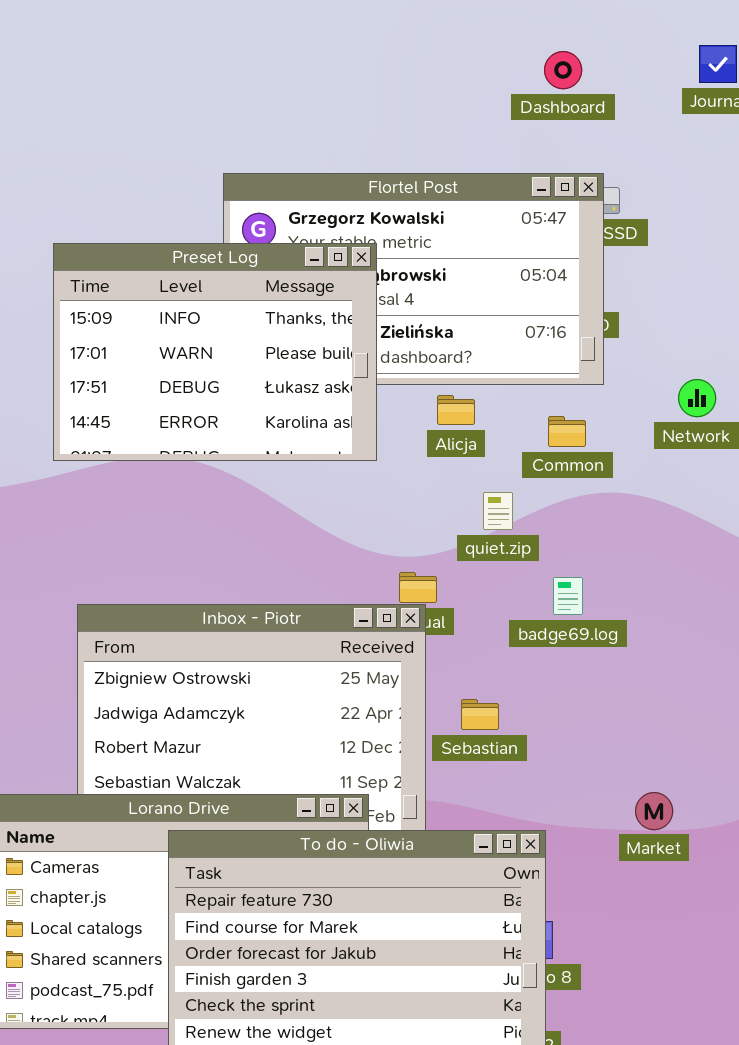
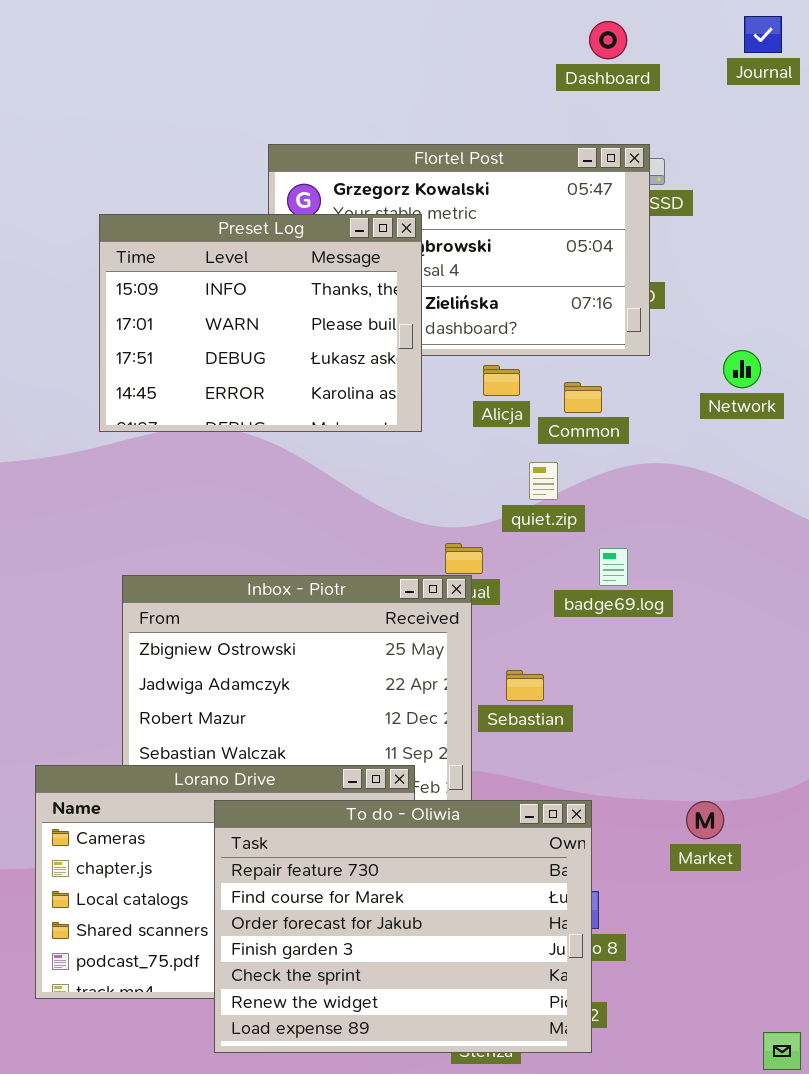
Common: [548,416,586,447] -> [564,382,602,413], moved
Market: [635,792,673,830] -> [686,801,724,839], moved

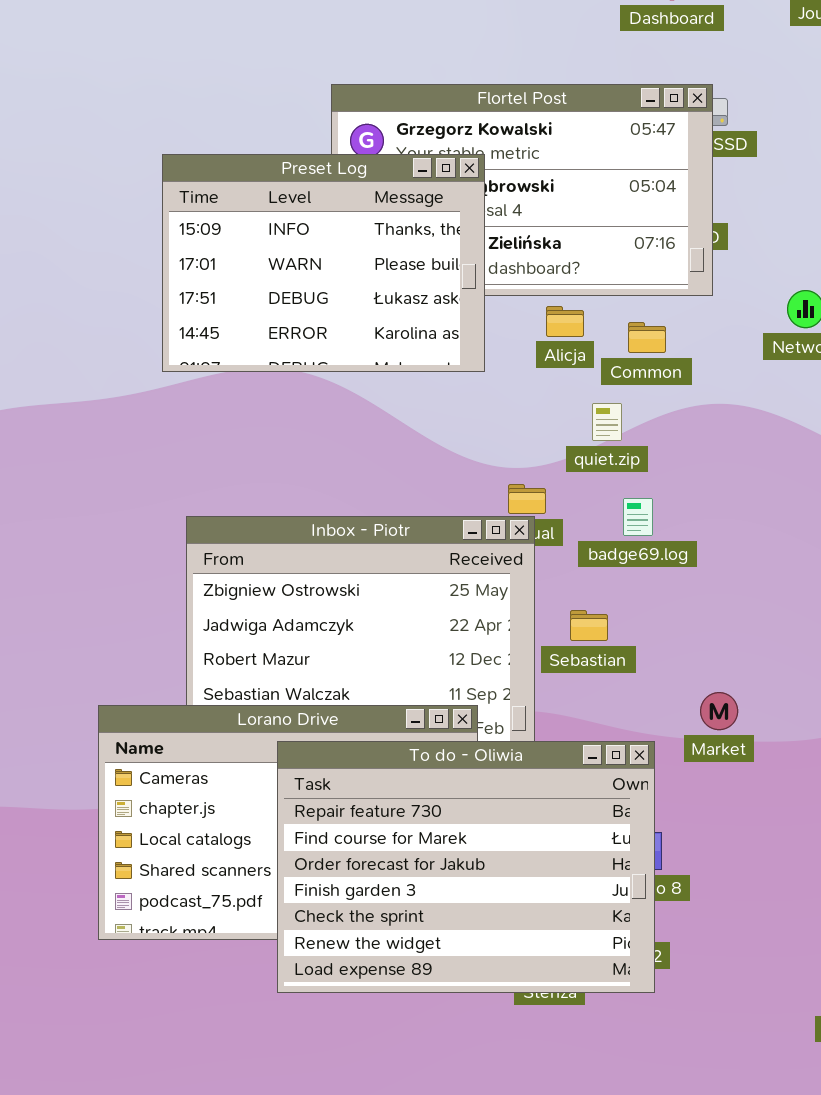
badge69.log: [599,548,628,586] -> [623,498,653,536], moved
Market: [686,801,724,839] -> [700,692,738,730], moved

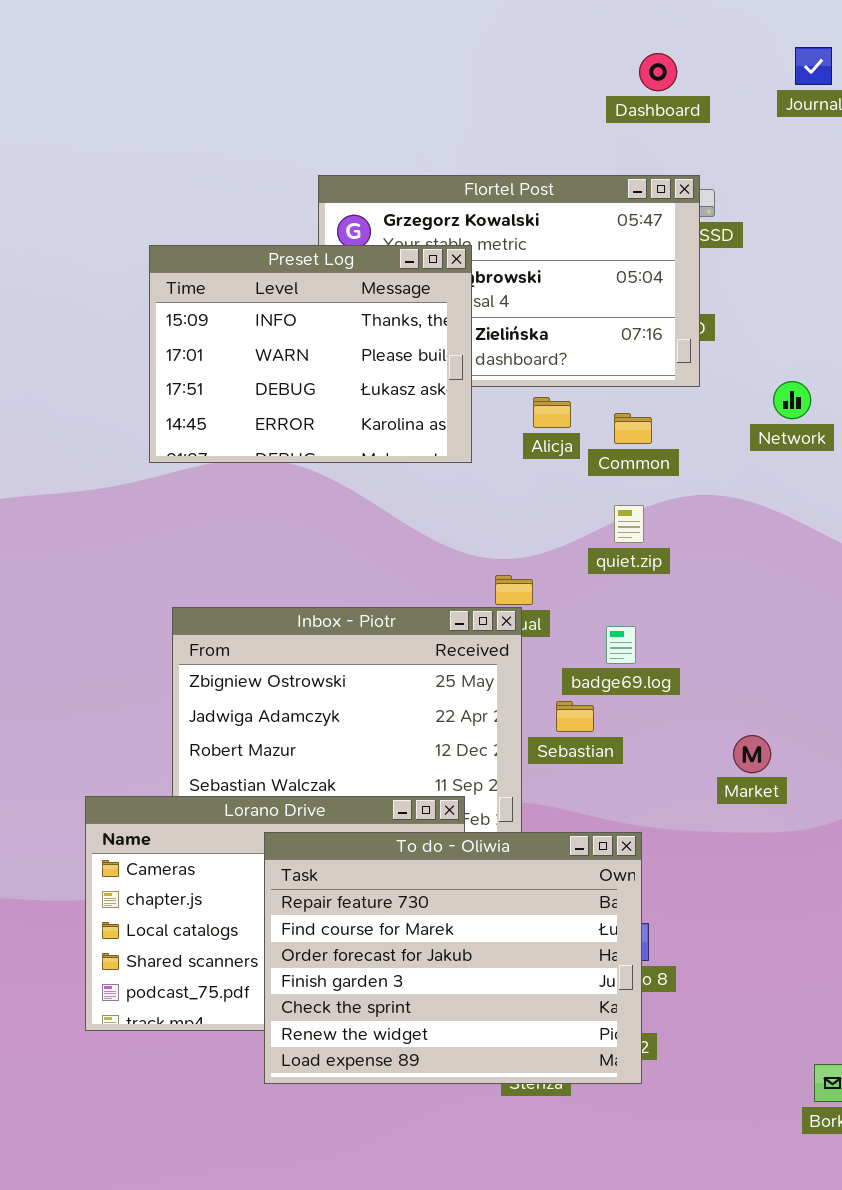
quiet.zip: [592,403,622,441] -> [614,505,644,543], moved
badge69.log: [623,498,653,536] -> [606,626,636,664], moved
Market: [700,692,738,730] -> [733,735,771,773], moved

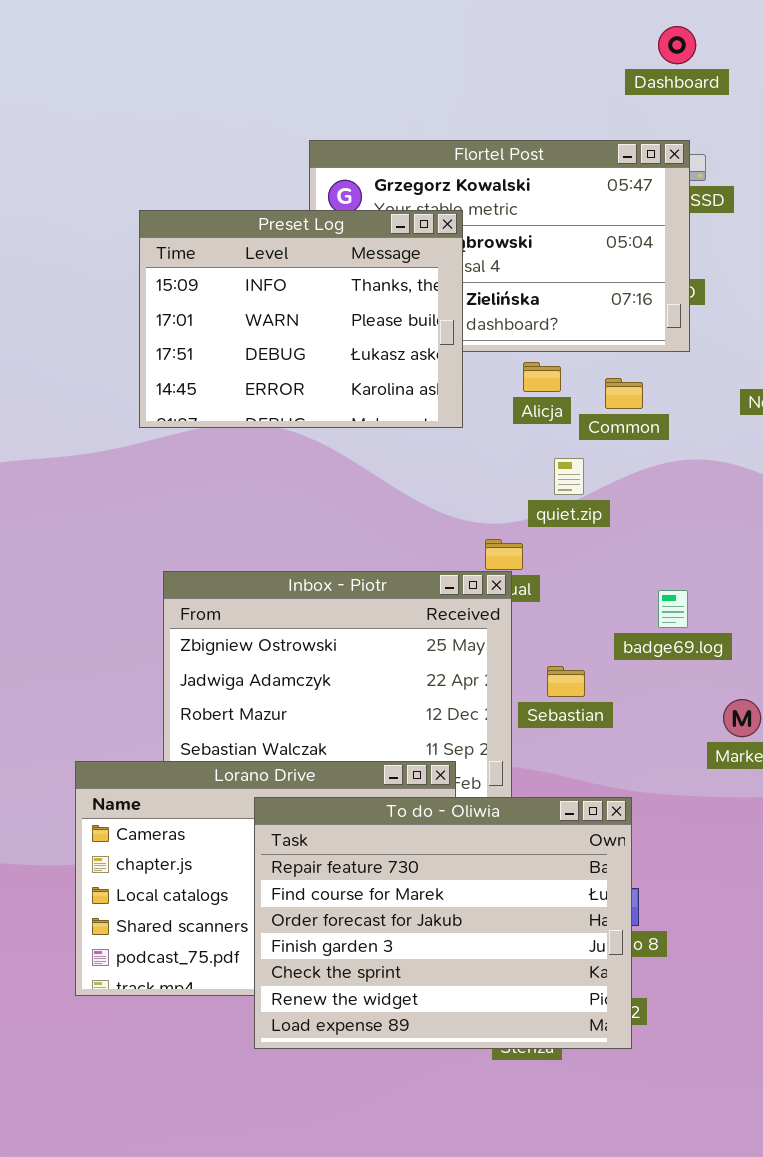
Dashboard: [639,53,677,91] -> [658,26,696,64], moved
quiet.zip: [614,505,644,543] -> [554,458,584,495], moved
badge69.log: [606,626,636,664] -> [658,590,688,628], moved

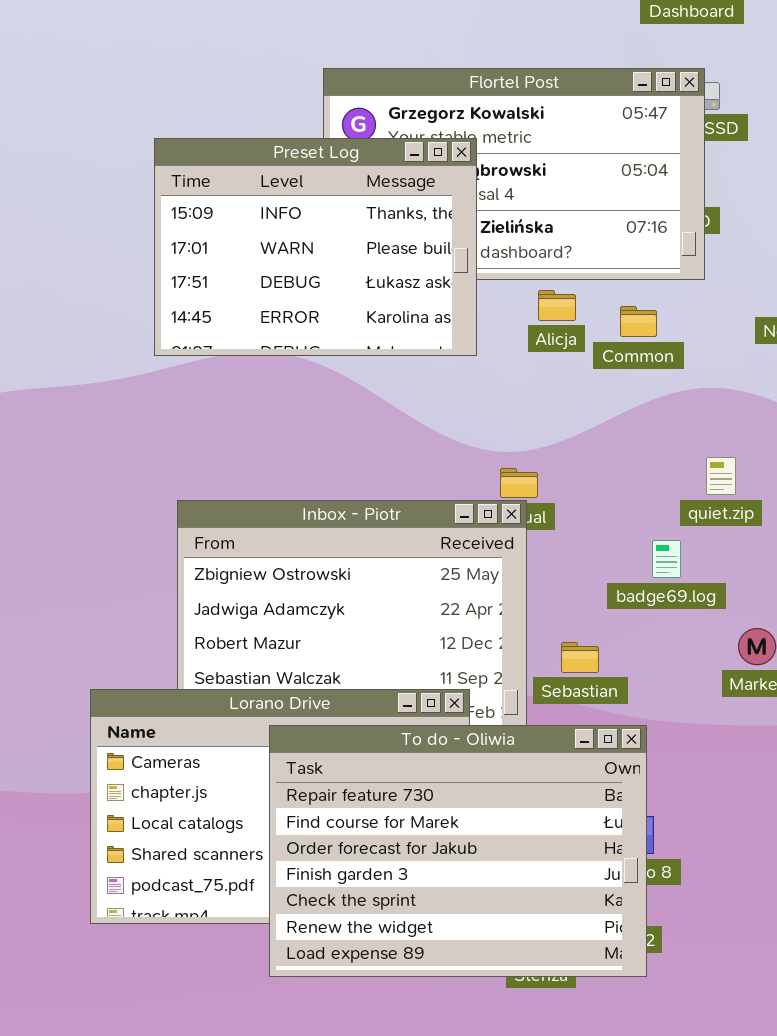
quiet.zip: [554,458,584,495] -> [706,457,736,495], moved
badge69.log: [658,590,688,628] -> [652,540,681,578], moved
Sebastian: [547,666,585,697] -> [561,642,599,673], moved

